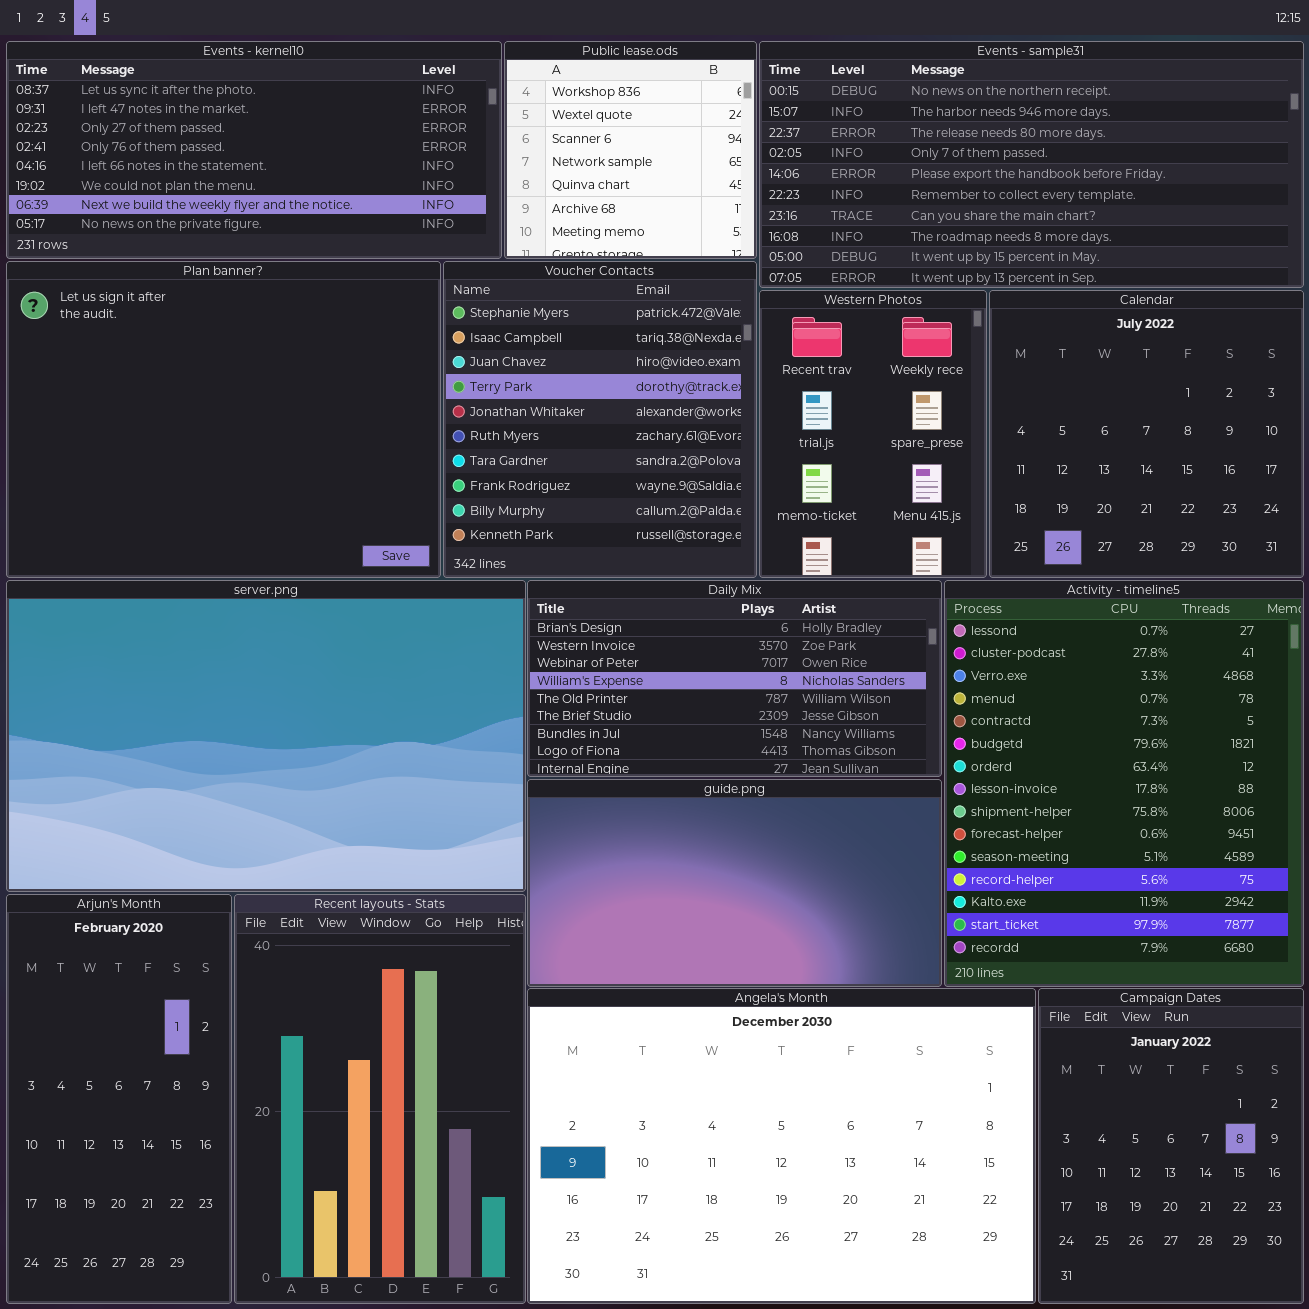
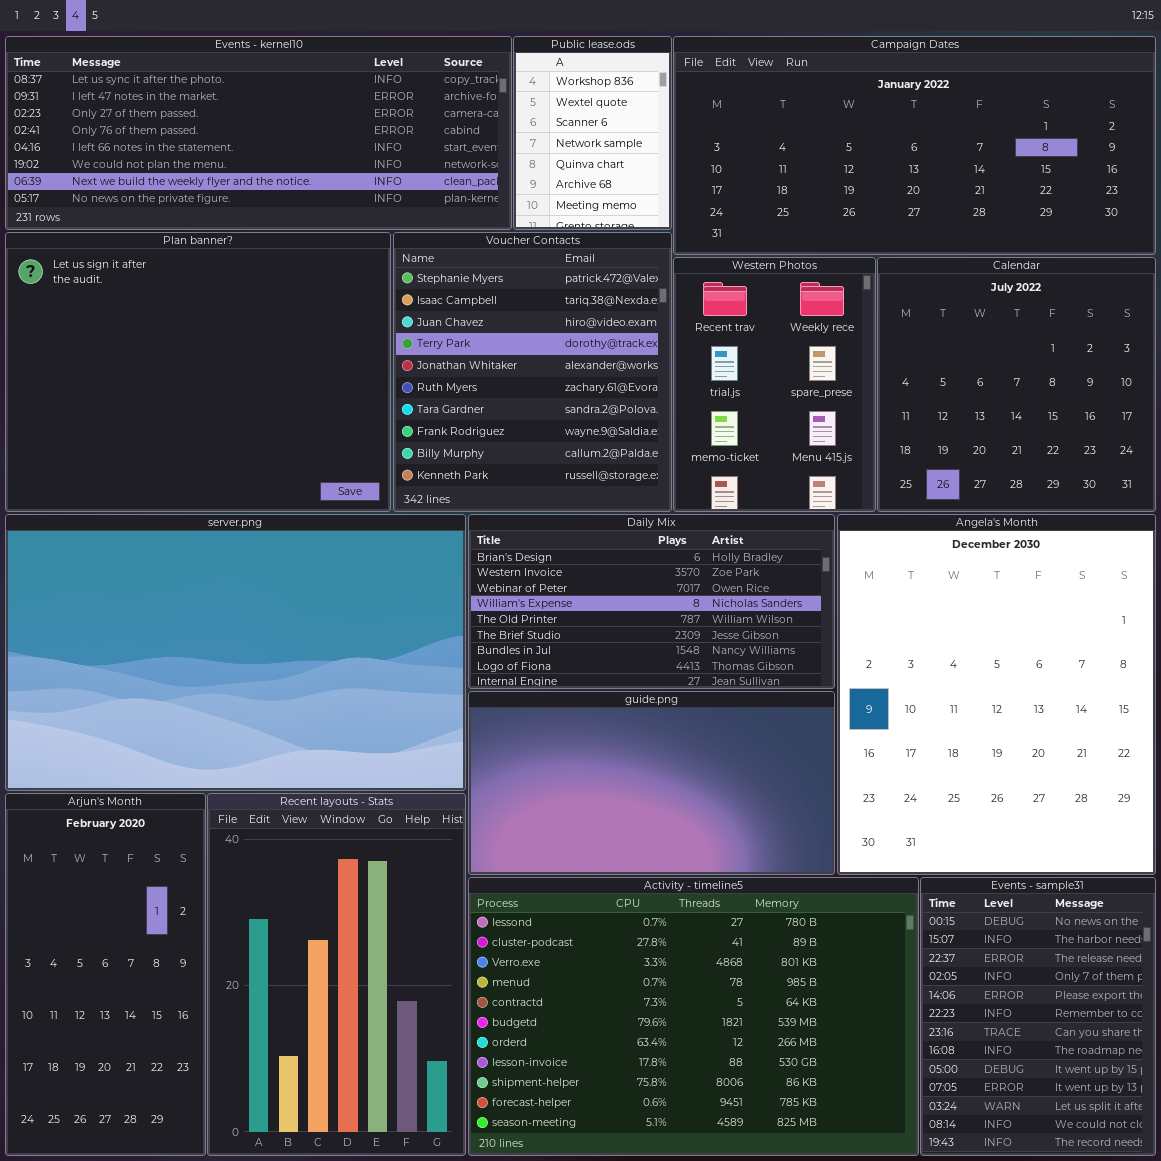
Events - kernel10: [6,41,502,259] -> [5,36,512,230], resized
Public lease.ods: [504,41,757,259] -> [513,36,672,230], resized
Events - sample31: [759,41,1304,288] -> [920,877,1156,1156], moved, resized
Activity - timeline5: [944,580,1304,987] -> [468,877,919,1156], moved, resized
Angela's Month: [527,988,1036,1304] -> [837,514,1156,875], moved, resized
Campaign Dates: [1038,988,1304,1304] -> [673,36,1156,255], moved, resized

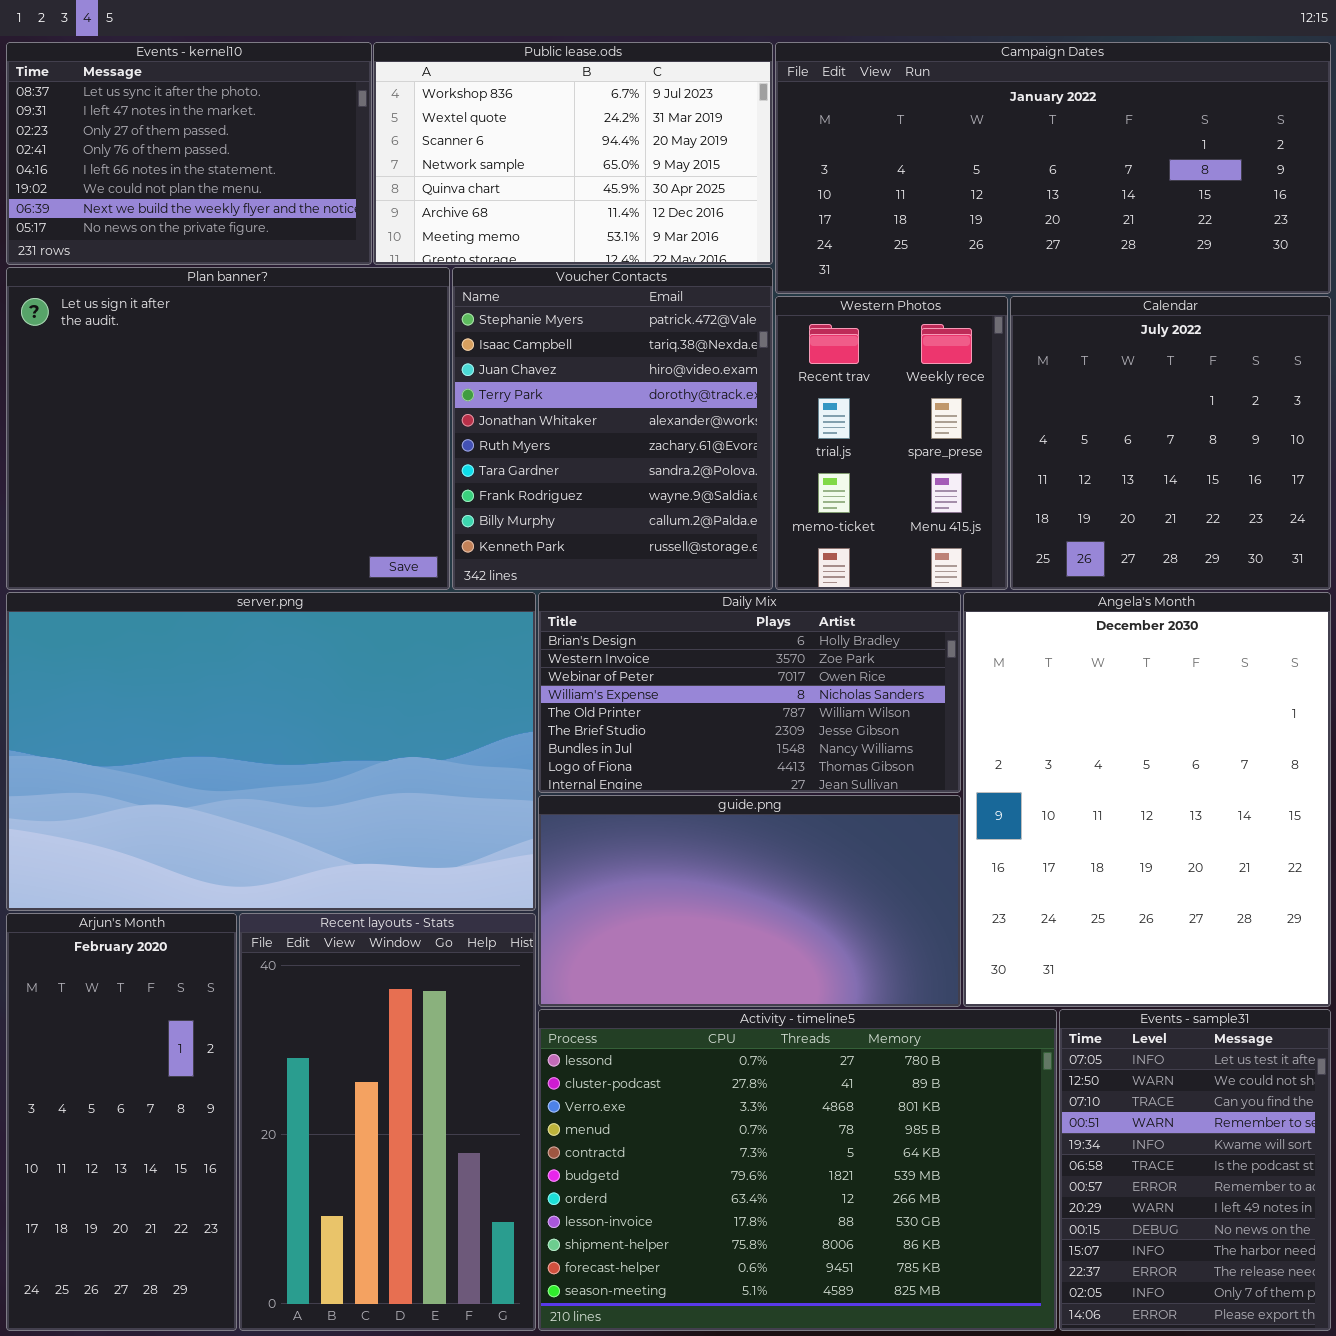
Events - kernel10: [5,36,512,230] -> [6,42,372,265], resized
Public lease.ods: [513,36,672,230] -> [373,42,773,265], resized
Events - sample31: [920,877,1156,1156] -> [1059,1009,1331,1331], scrolled up 8 rows

